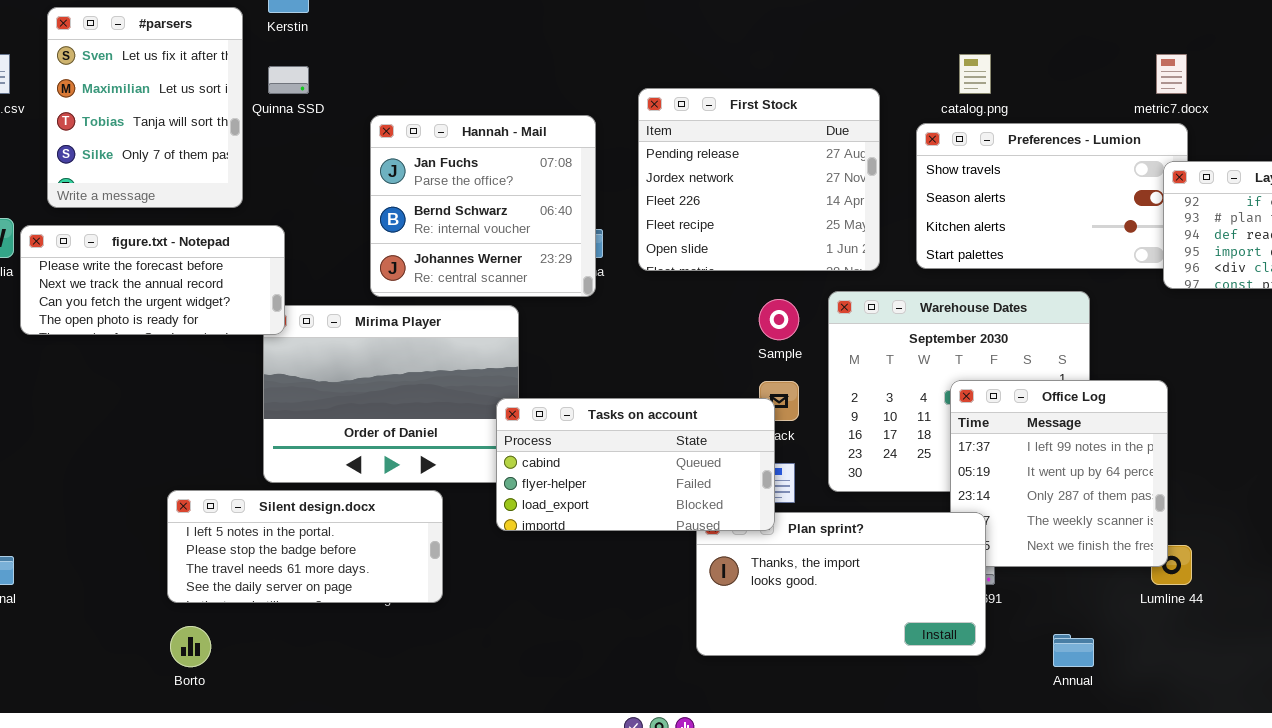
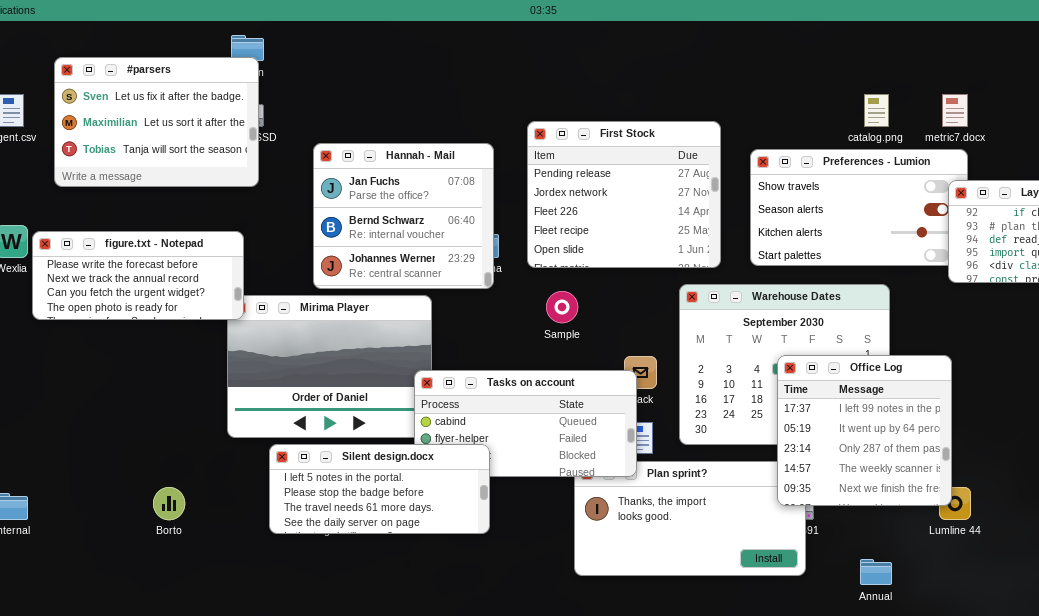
#parsers: [47,7,243,208] -> [54,57,259,187], resized
catalog.png: [959,54,991,94] -> [864,94,889,127], moved
Sample: [759,299,799,340] -> [546,291,578,323], moved
Office Log: [950,380,1168,567] -> [777,355,952,506], raised
Silent design.docx: [167,490,443,603] -> [269,444,490,534], moved
Borto: [170,626,211,667] -> [153,487,185,520], moved

